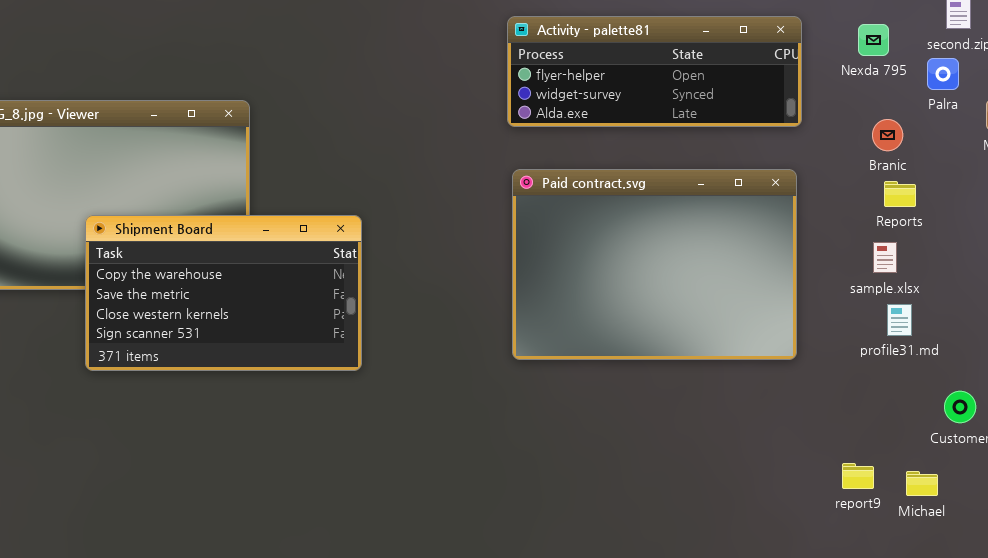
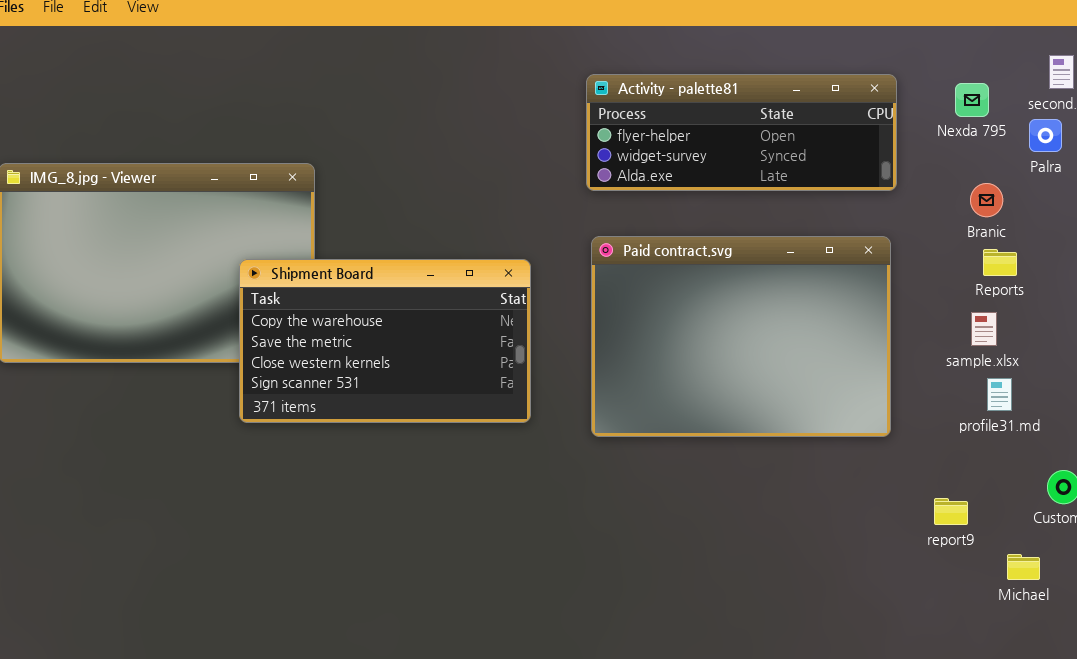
Shipment Board: [85,215,362,371] -> [239,259,531,423], moved
report9: [842,463,874,489] -> [934,498,968,525], moved

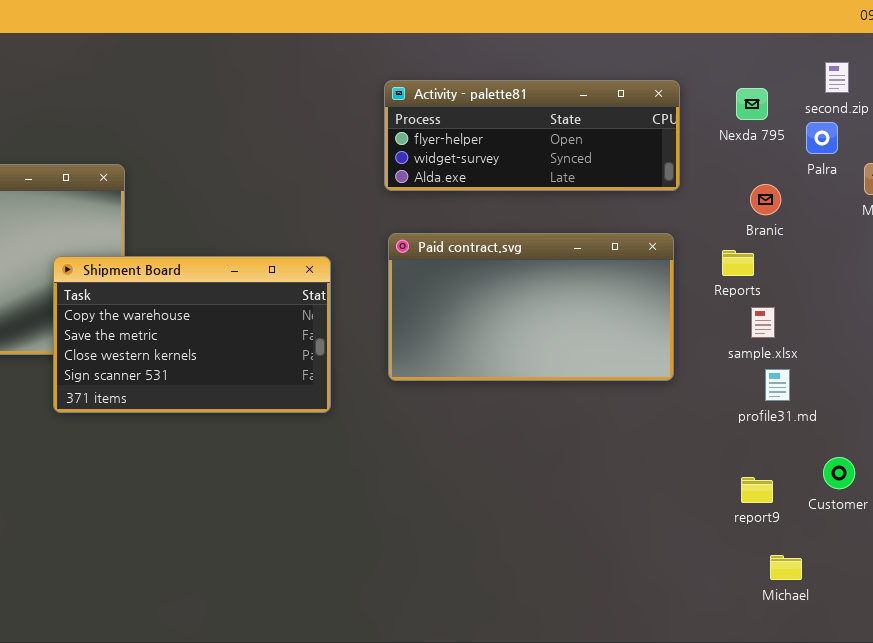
Paid contract.svg: [591,236,891,437] -> [388,233,674,381], resized
Reports: [983,249,1017,276] -> [722,250,754,276], moved
report9: [934,498,968,525] -> [741,477,773,503], moved
Michael: [1007,554,1040,580] -> [770,555,802,580], moved

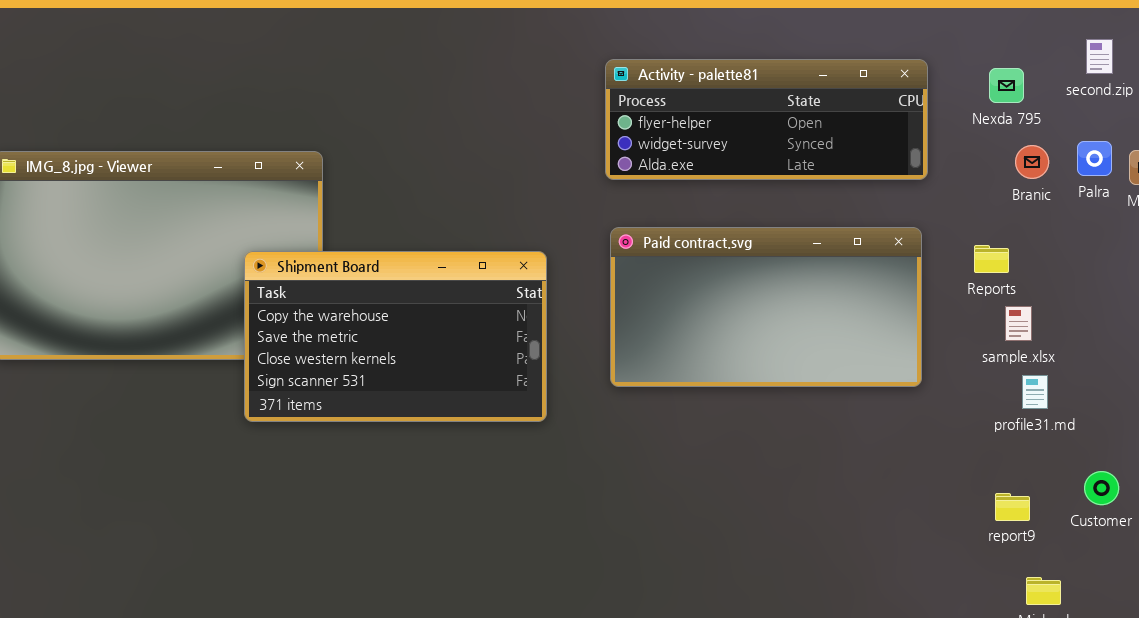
Palra: [806,122,838,154] -> [1077,141,1112,176], moved
Branic: [750,184,781,215] -> [1015,145,1049,179], moved

